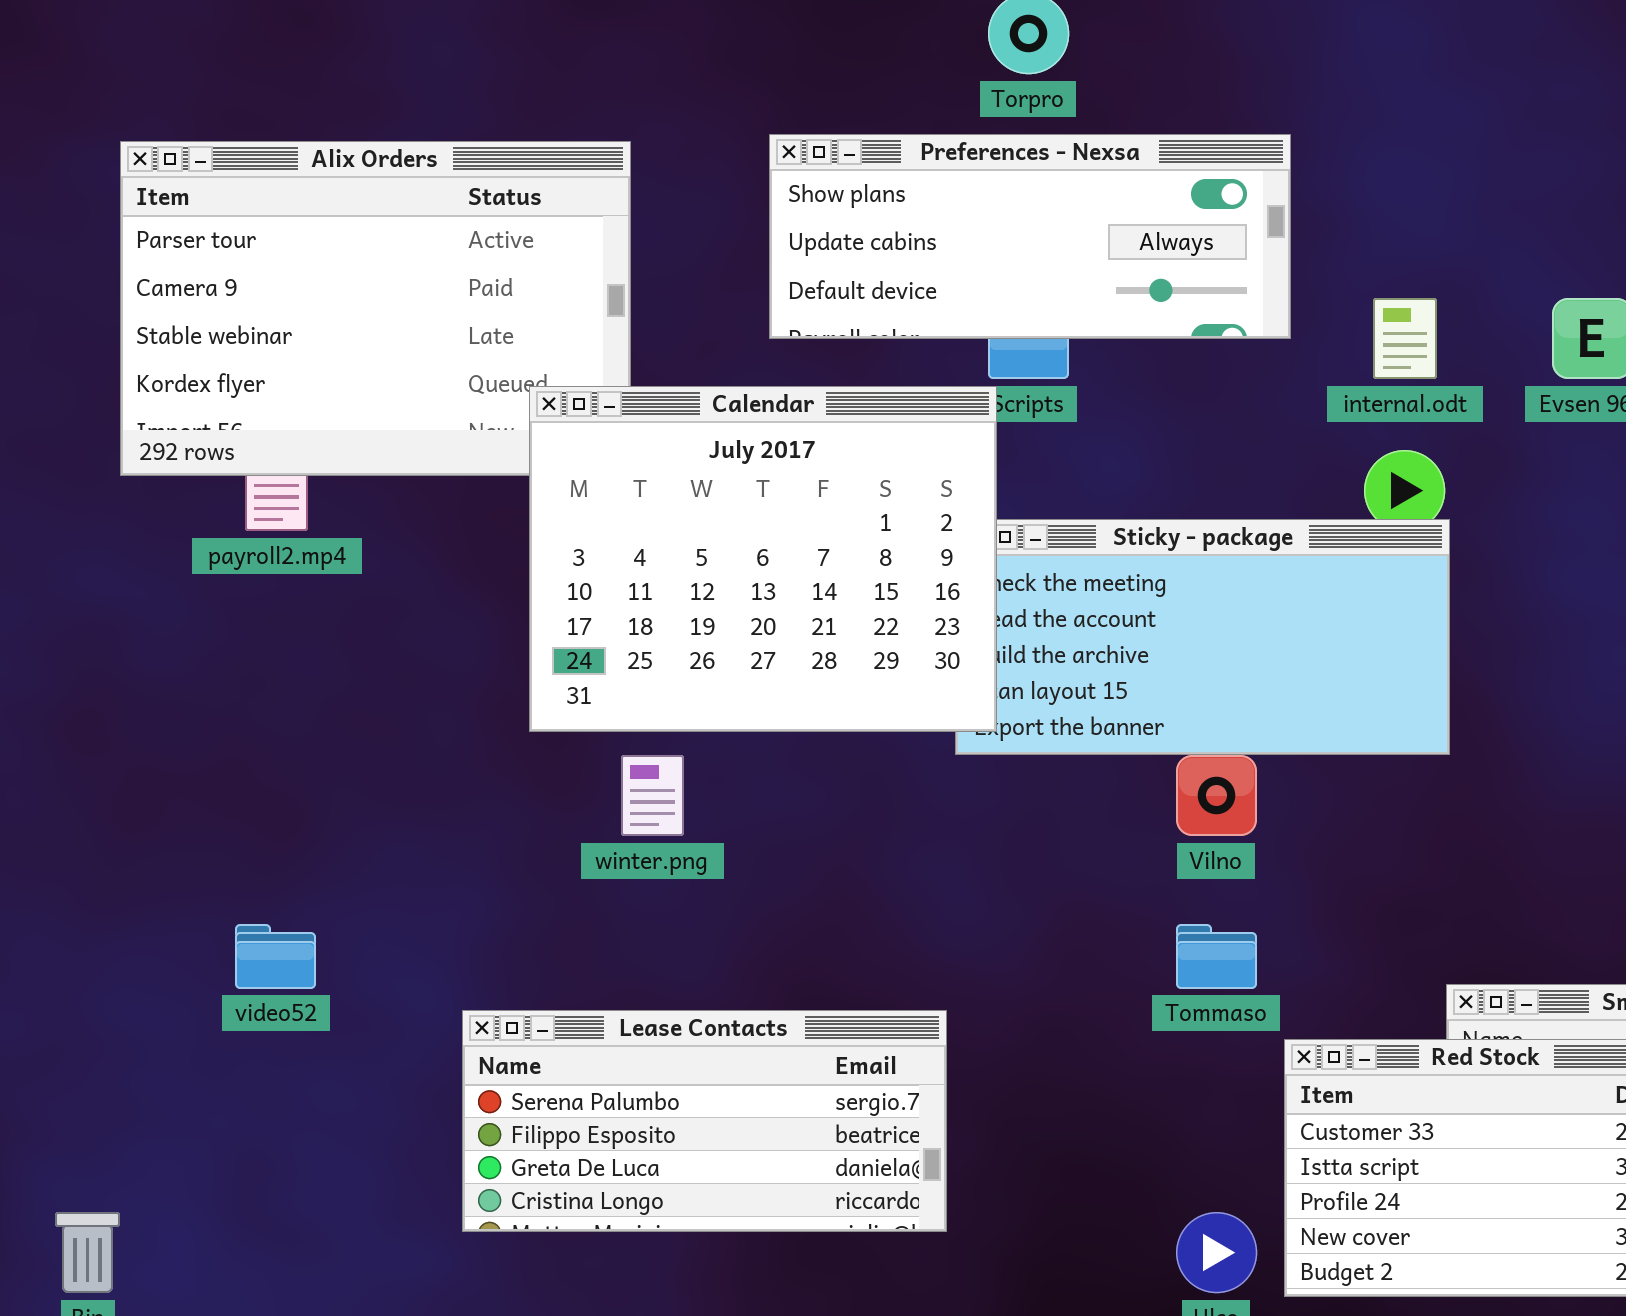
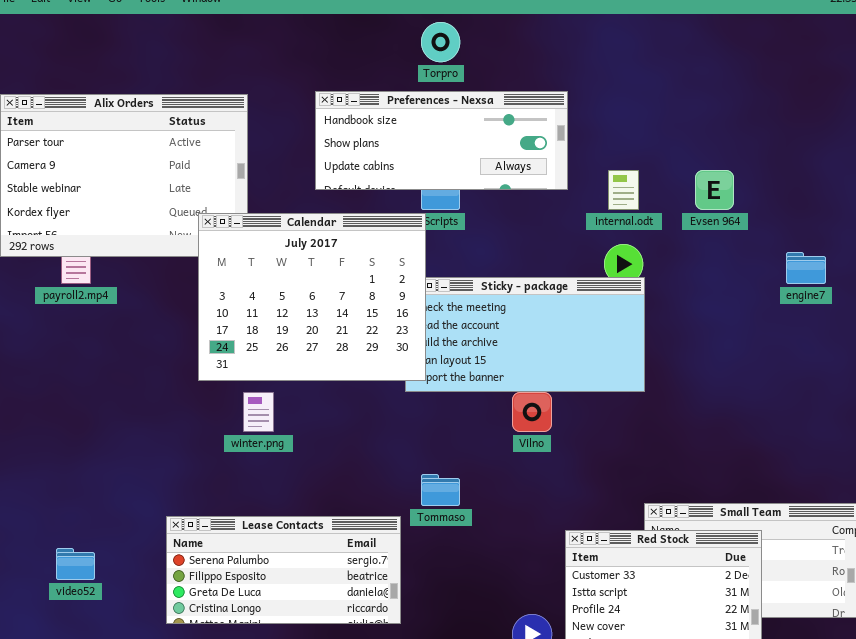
Preferences - Nexsa: [769,134,1291,339] -> [315,91,568,190], scrolled up 1 row
video52: [235,924,316,989] -> [56,548,95,580], moved
Tommaso: [1176,924,1257,989] -> [421,474,460,506], moved

